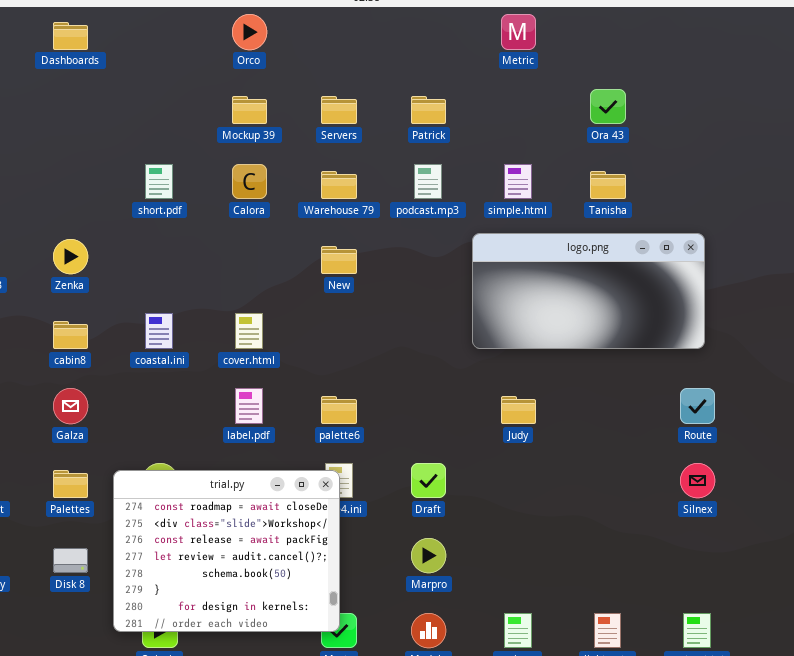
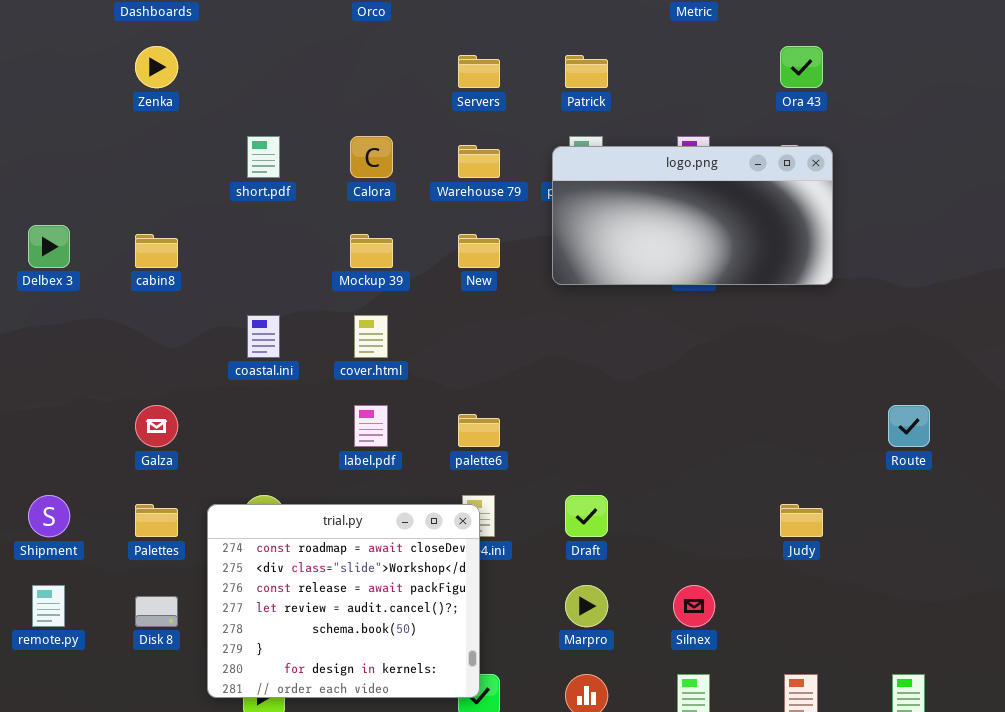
Mockup 39: [232,96,267,124] -> [350,234,393,268], moved
logo.png: [472,233,705,349] -> [552,146,833,285], moved
Zenka: [53,239,88,274] -> [135,46,178,88], moved
cabin8: [53,321,88,349] -> [135,234,178,268], moved
Judy: [501,396,536,424] -> [780,504,823,537], moved
Silnex: [680,463,715,498] -> [673,585,715,627], moved

